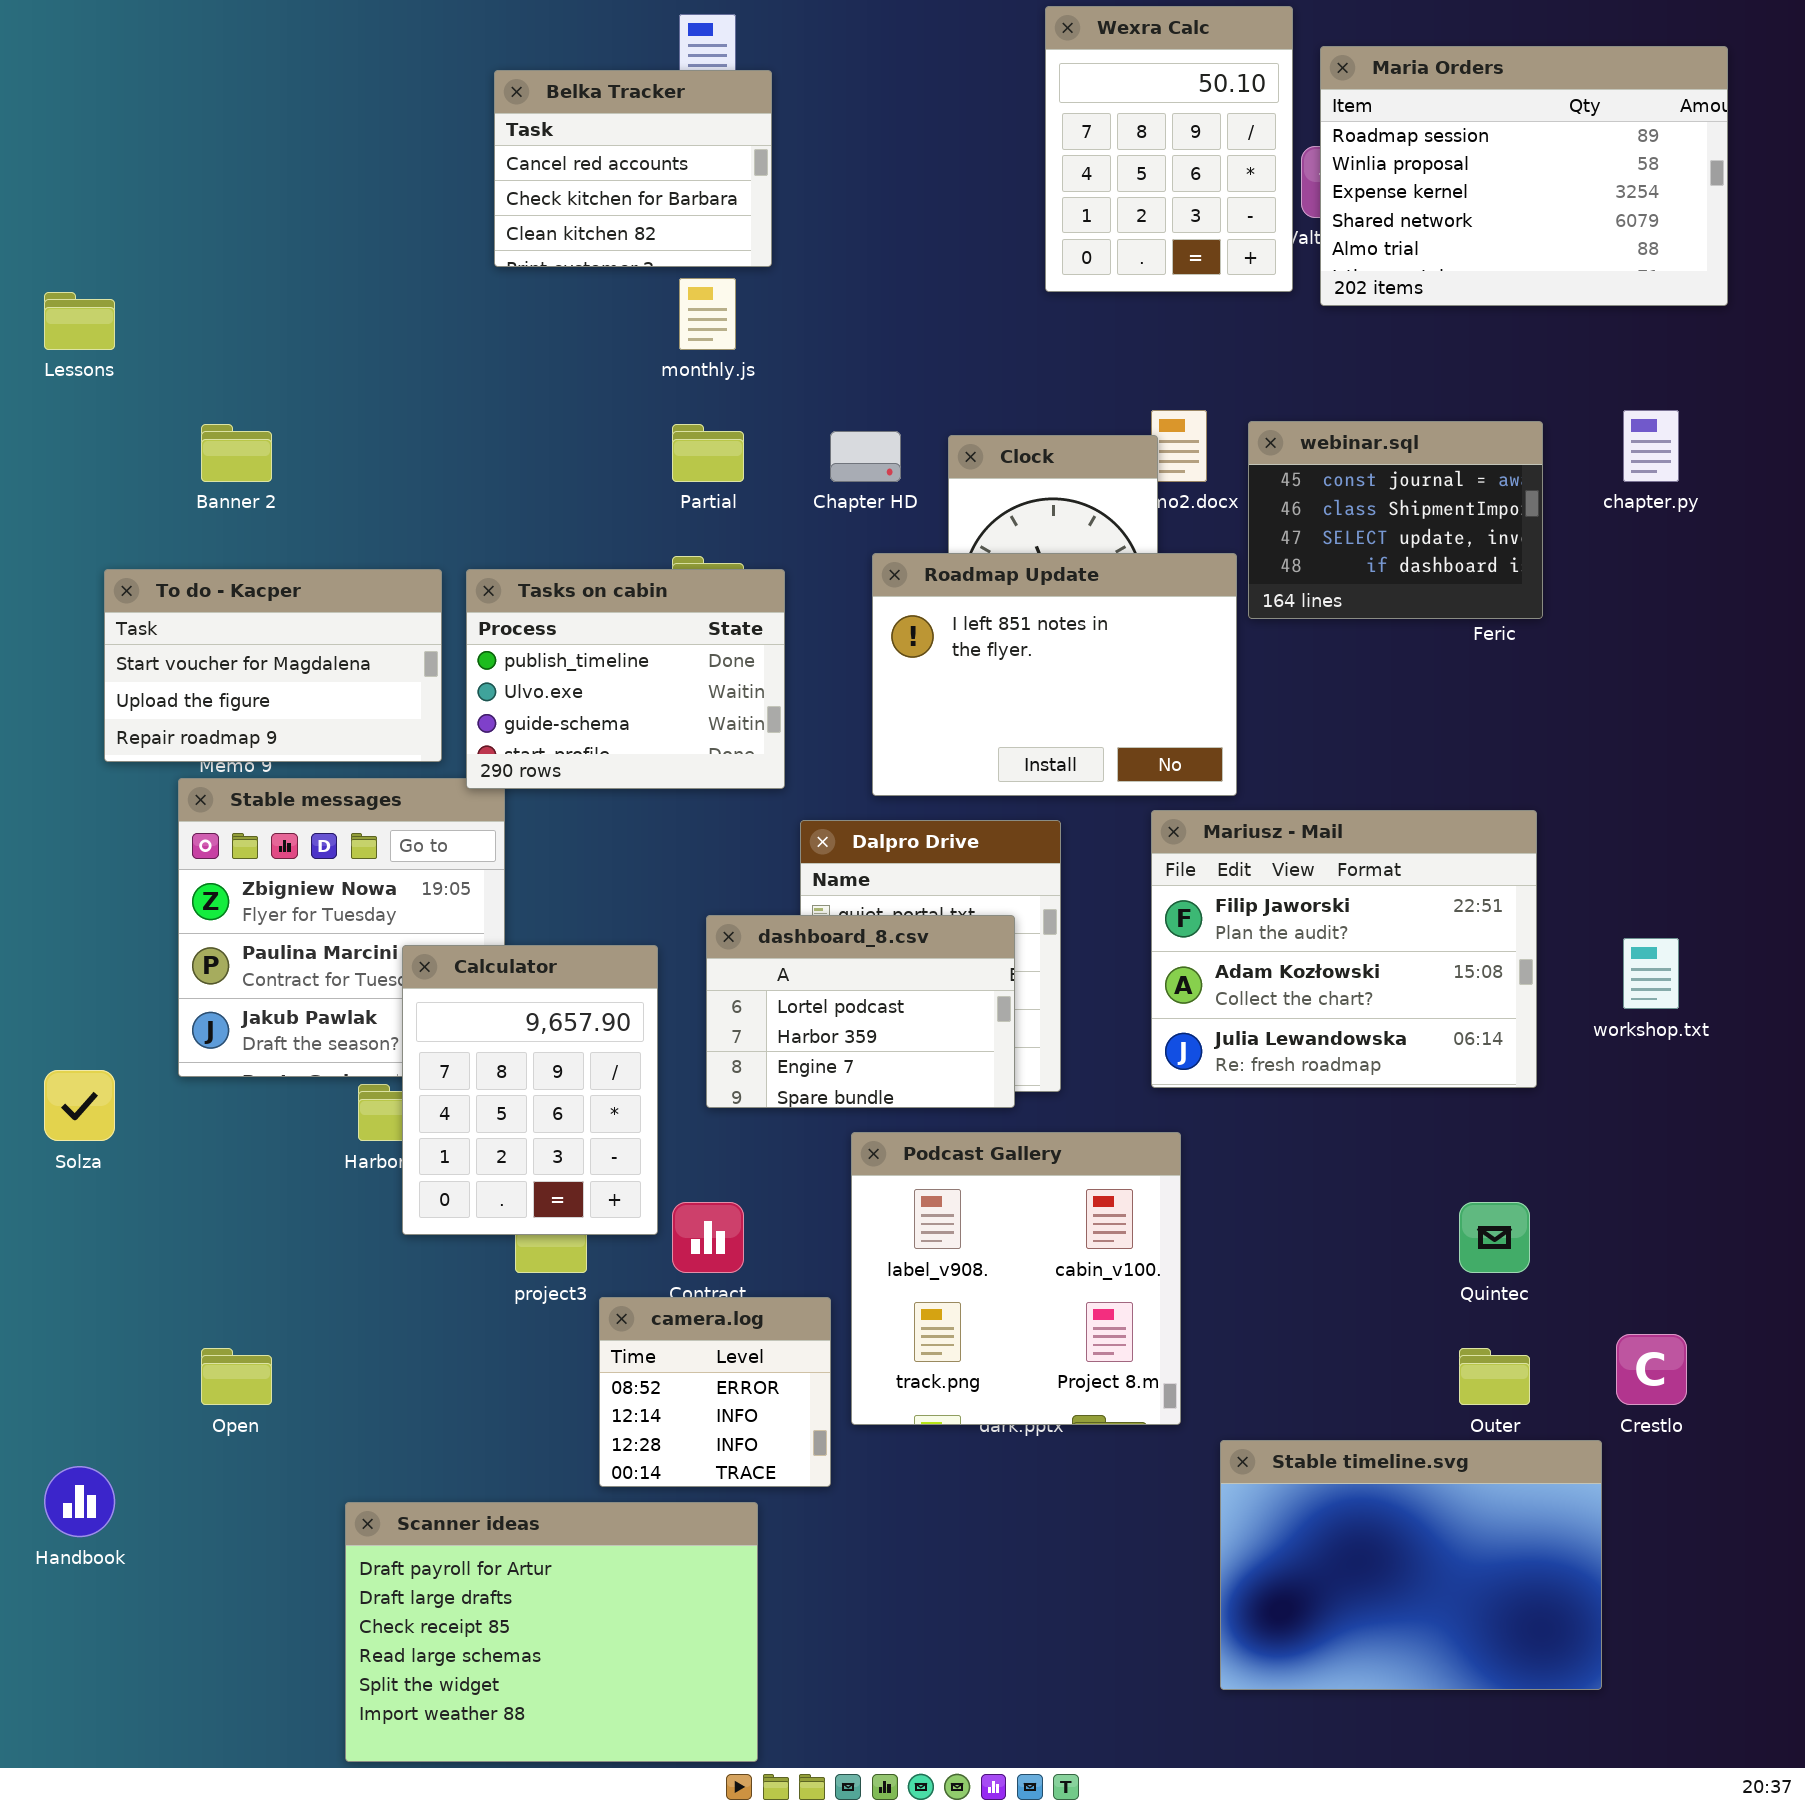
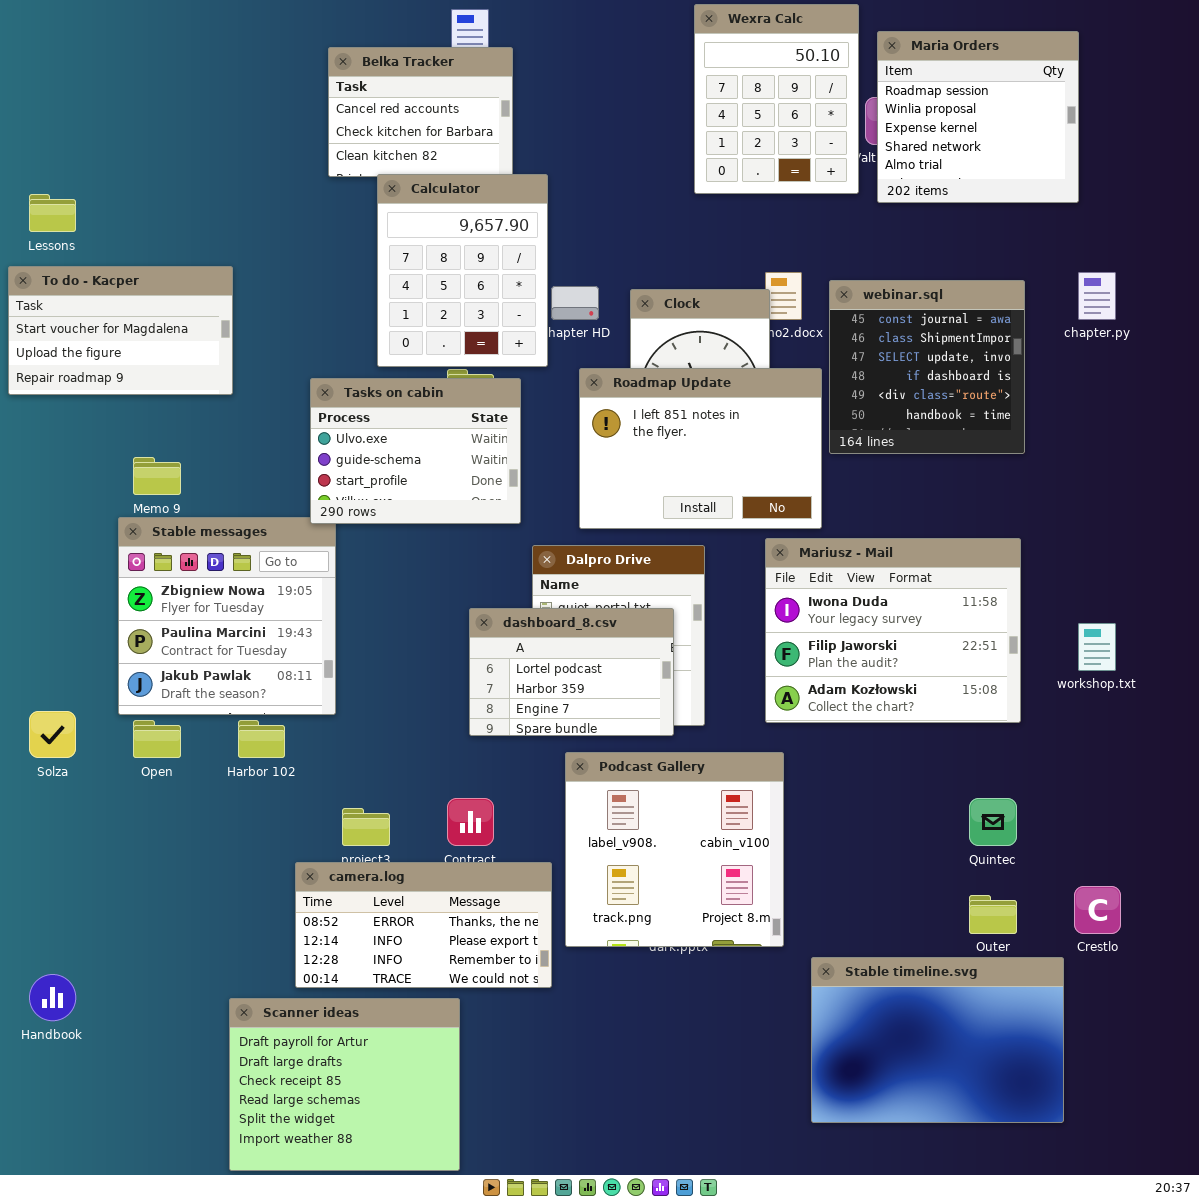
Maria Orders: [1320,46,1728,306] -> [877,31,1079,203], resized
webinar.sql: [1248,421,1543,619] -> [829,280,1025,454], resized
To do - Kacper: [104,569,442,762] -> [8,266,233,395], moved
Tasks on cabin: [466,569,785,789] -> [310,378,521,524], scrolled down 1 row
Mariusz - Mail: [1151,810,1537,1088] -> [765,538,1021,723], scrolled up 1 row
Calculator: [402,945,658,1235] -> [377,174,548,367], moved
camera.log: [599,1297,831,1487] -> [295,862,552,988], resized
Open: [201,1348,272,1405] -> [133,720,181,758], moved
Scanner ideas: [345,1502,758,1762] -> [229,998,460,1171], resized

